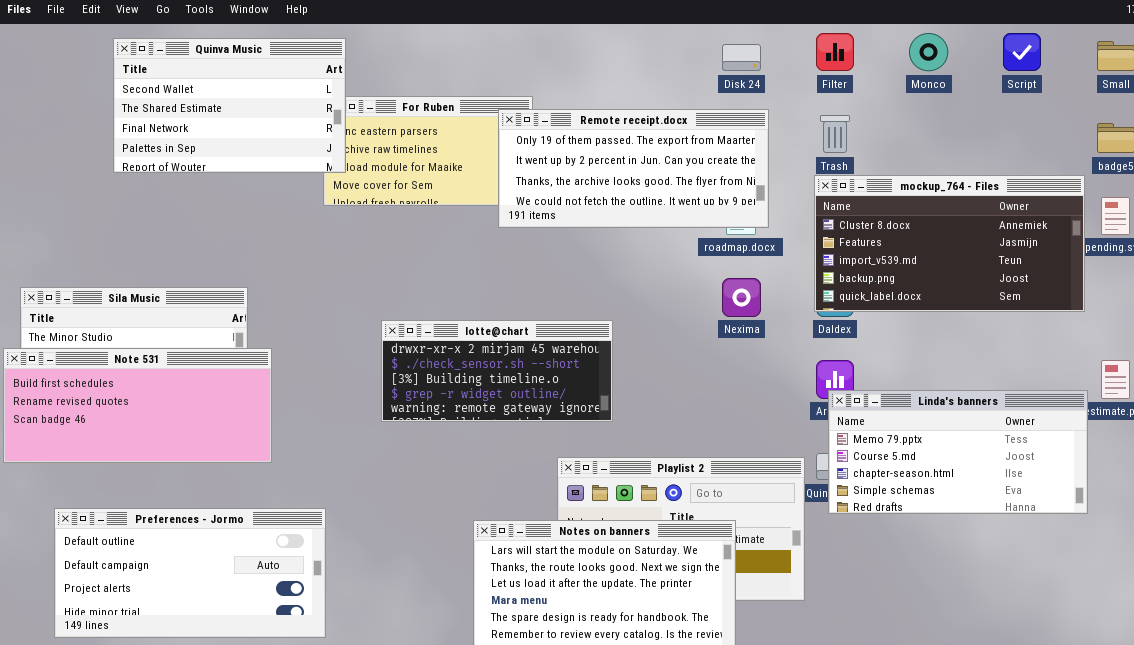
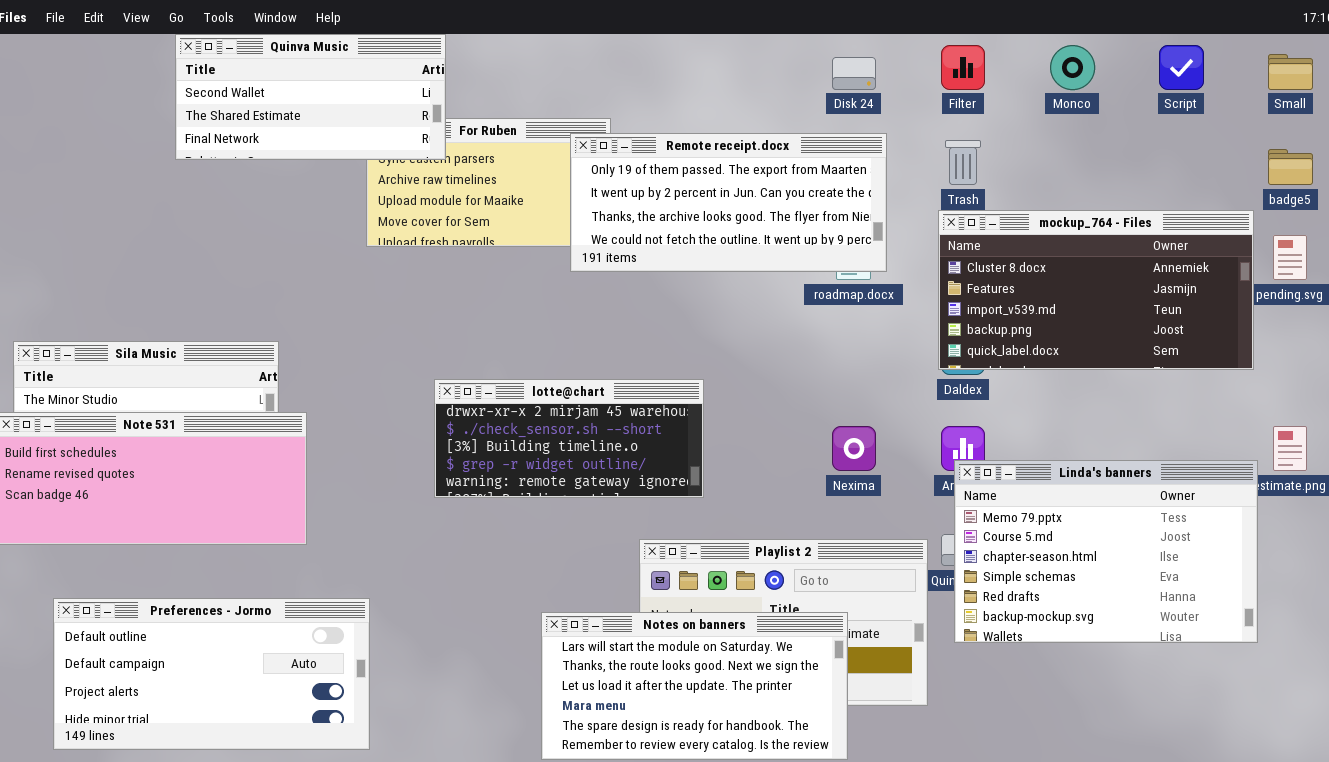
Quinva Music: [113,38,346,173] -> [175,34,446,160], moved, resized
Nexima: [722,278,761,317] -> [832,426,876,471], moved
Linda's banners: [828,390,1088,514] -> [954,460,1258,643], resized

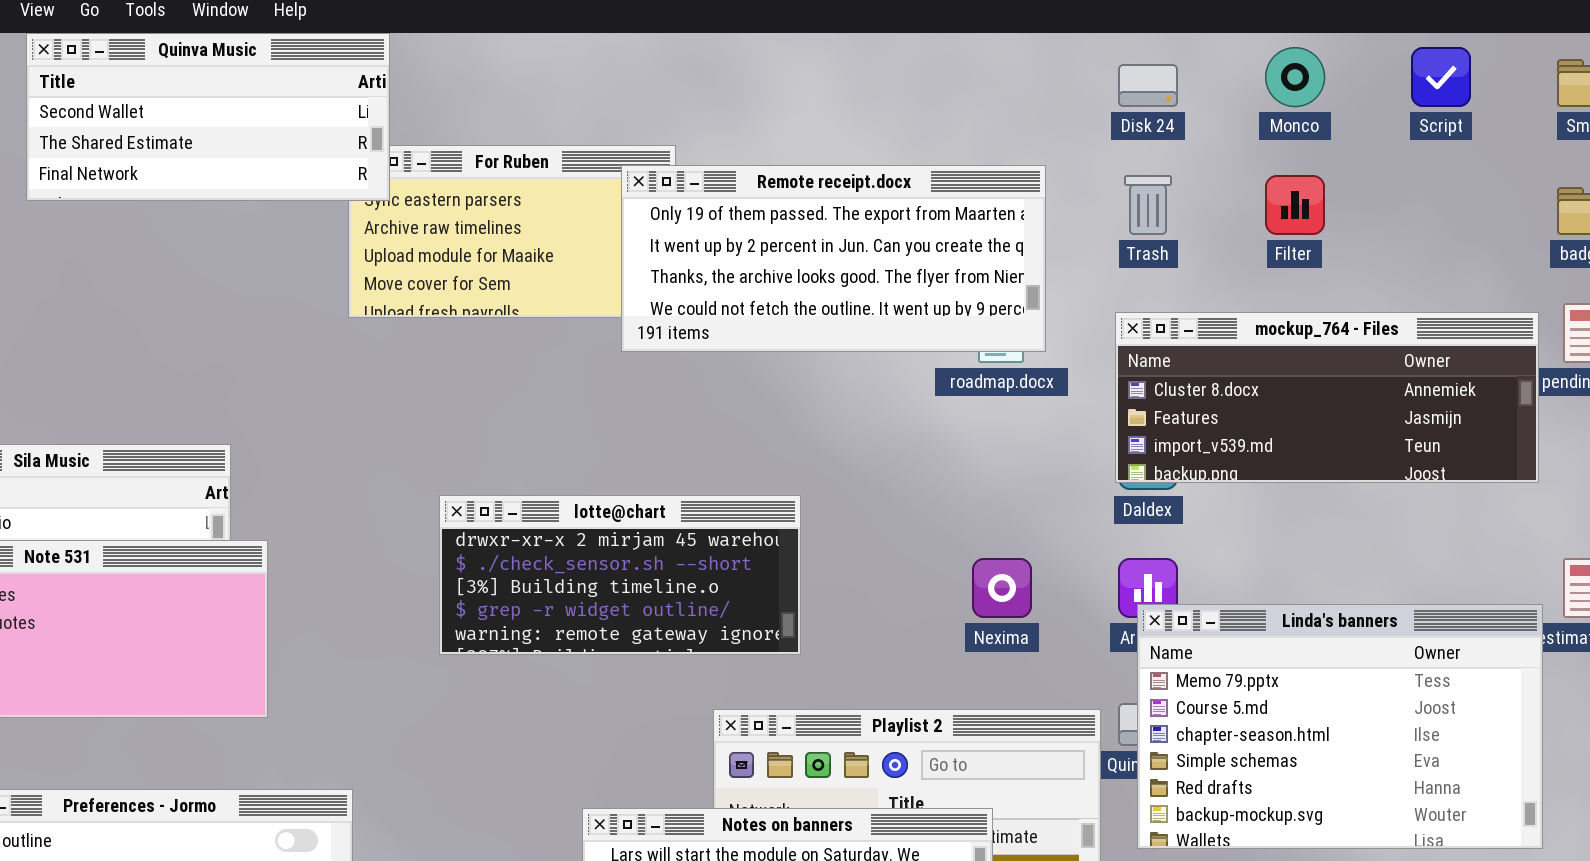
Quinva Music: [175,34,446,160] -> [26,33,390,201], moved
Filter: [941,45,985,90] -> [1265,175,1325,235], moved
Disk 24: [832,57,876,90] -> [1118,64,1178,107], moved
mockup_764 - Files: [938,210,1254,370] -> [1115,312,1539,483], resized

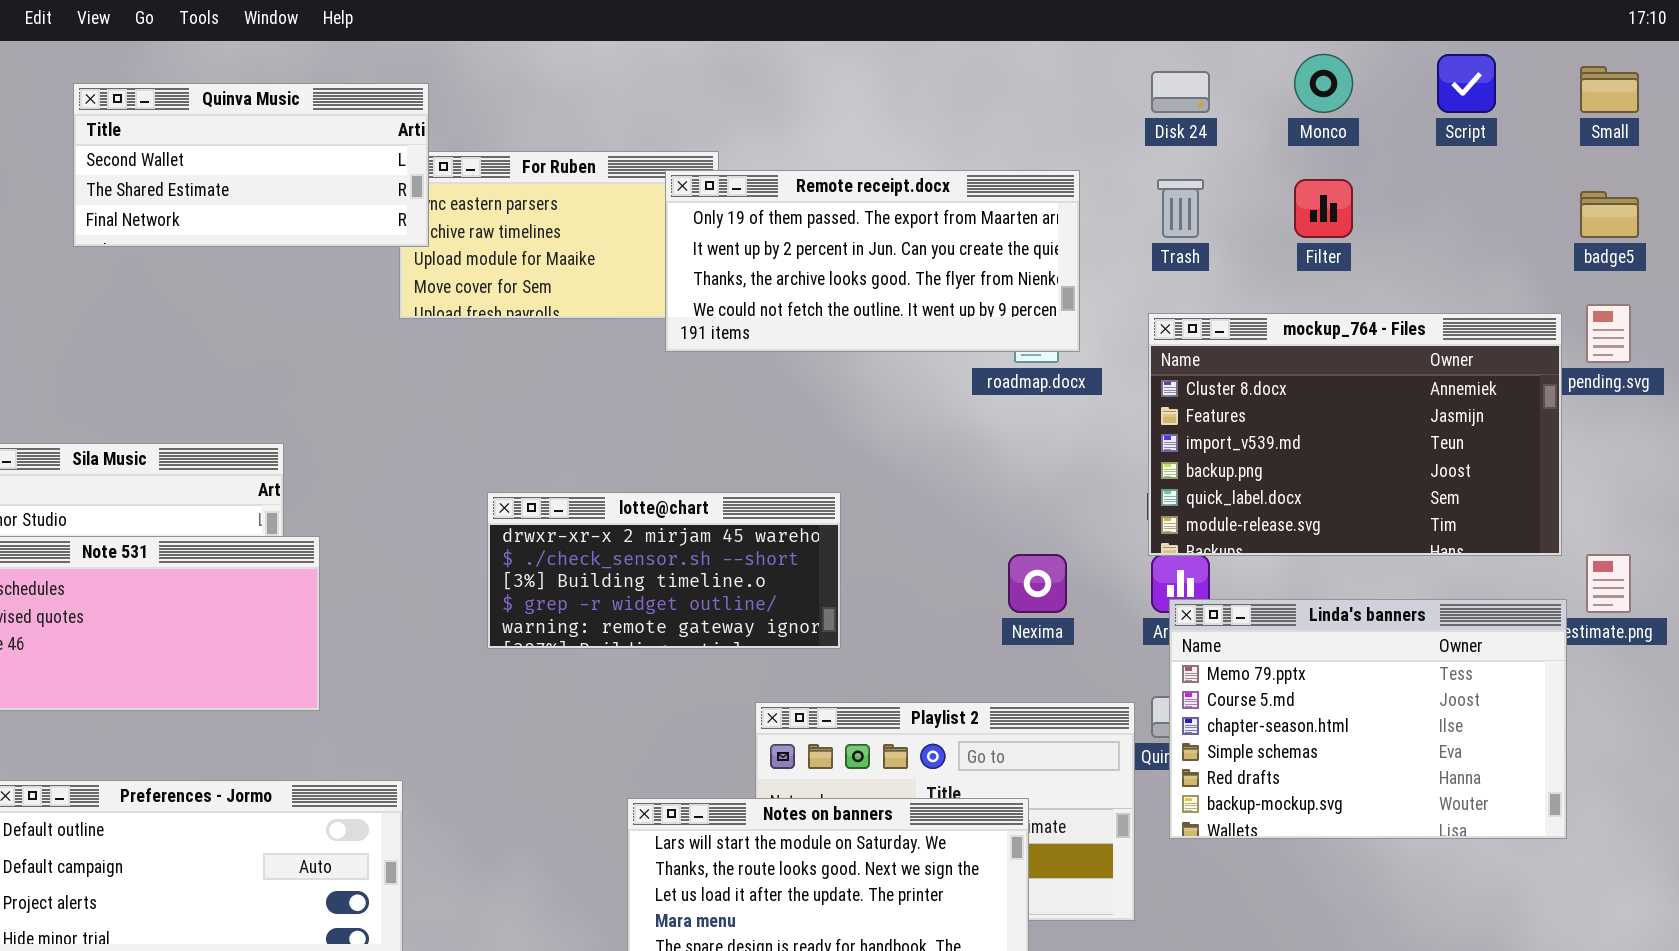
Quinva Music: [26,33,390,201] -> [73,83,429,247], moved
mockup_764 - Files: [1115,312,1539,483] -> [1148,313,1562,556], resized

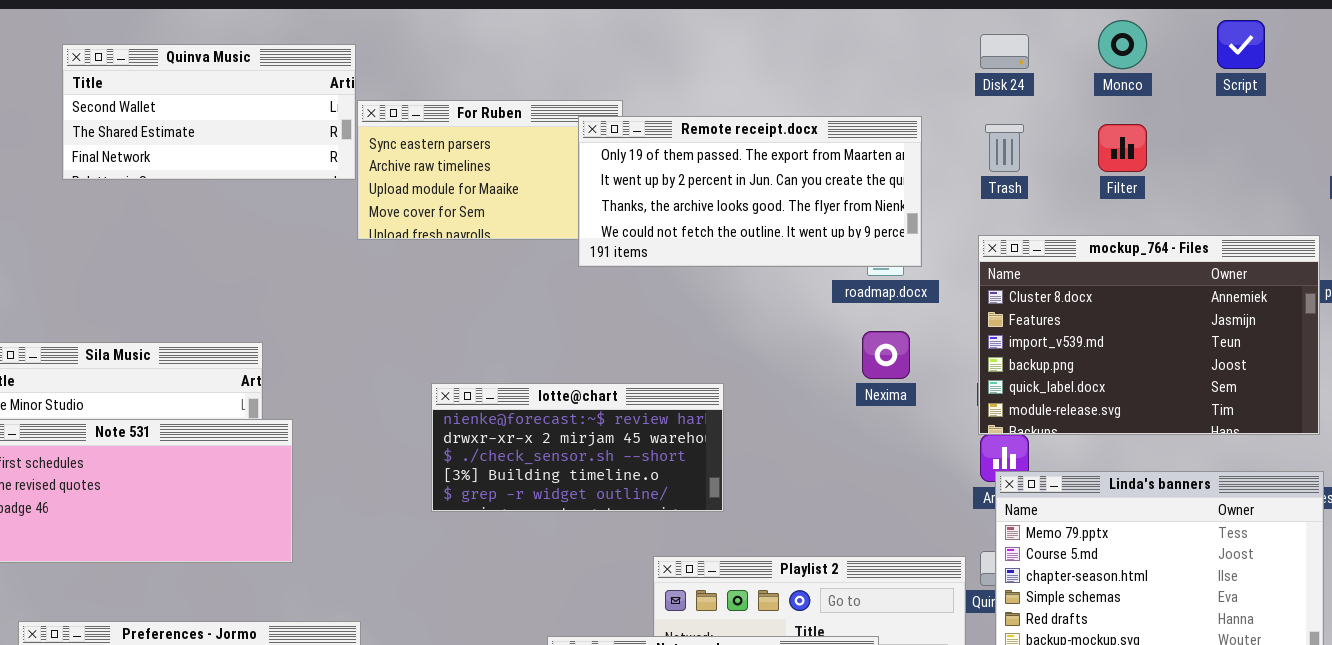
Quinva Music: [73,83,429,247] -> [62,44,356,180], moved
lotte@chart: [487,492,841,649] -> [431,383,724,512], scrolled up 1 row
Nexima: [1008,554,1067,613] -> [862,331,910,379], moved

